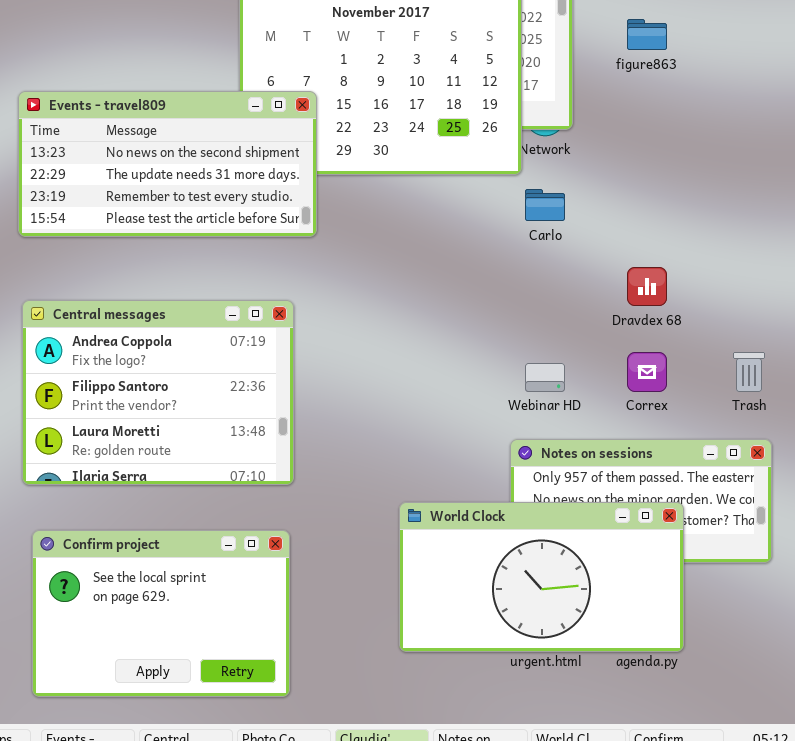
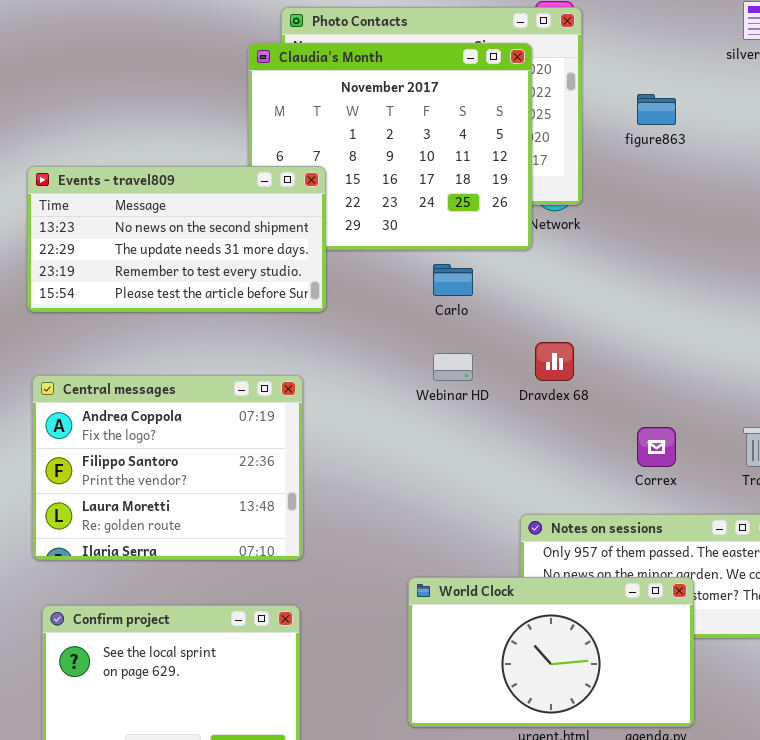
Carlo: [525,189,565,221] -> [433,264,473,296], moved
Dravdex 68: [627,267,667,306] -> [535,342,574,381], moved
Webinar HD: [525,363,565,392] -> [433,353,473,381], moved

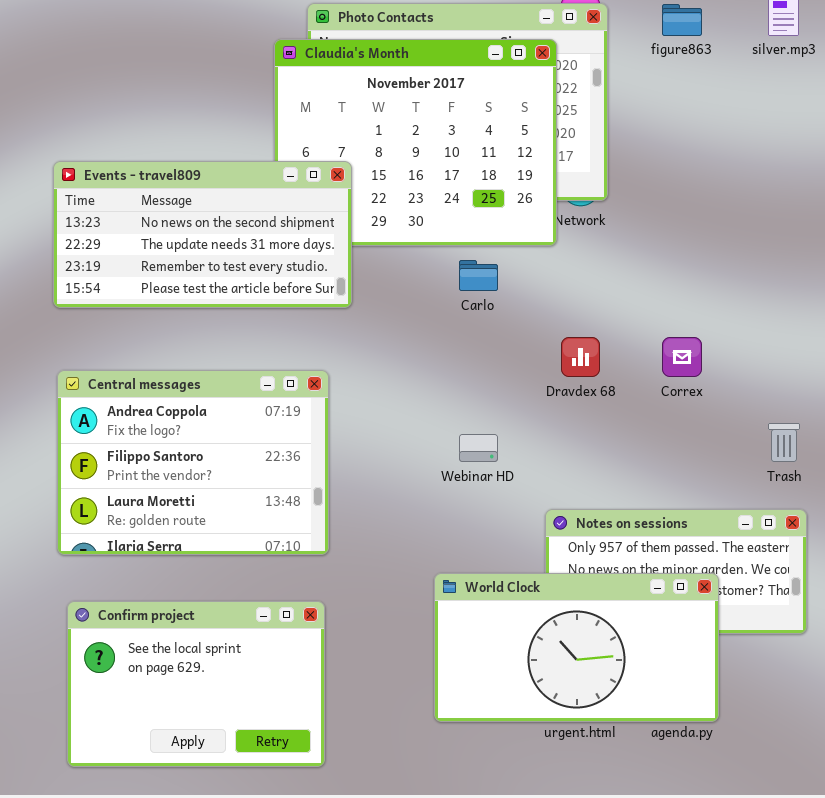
figure863: [637,94,676,125] -> [662,4,702,36], moved
Webinar HD: [433,353,473,381] -> [459,434,498,462], moved
Correx: [637,427,676,467] -> [662,337,702,377], moved

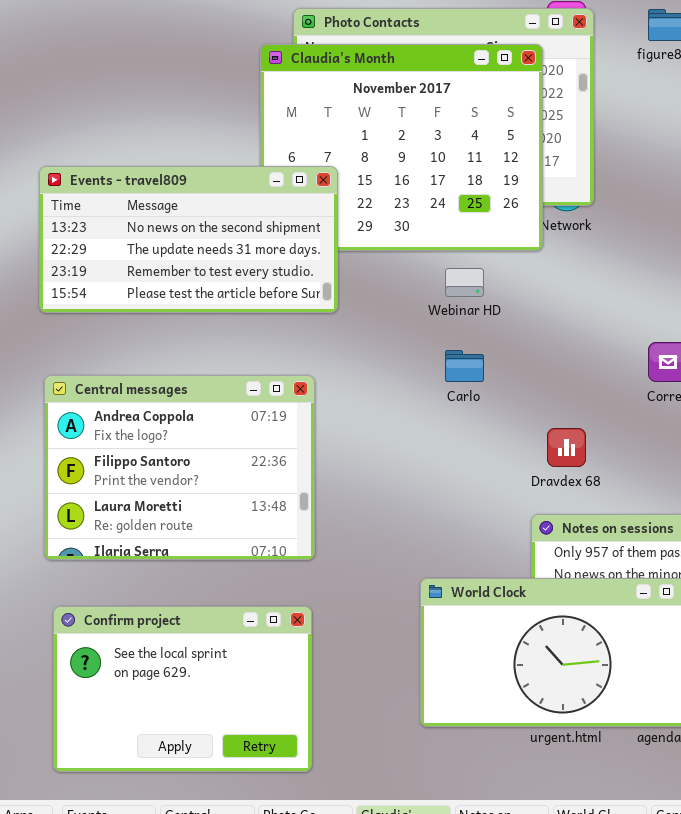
Carlo: [459,260,498,291] -> [445,350,484,382], moved
Dravdex 68: [561,337,600,377] -> [547,428,586,467], moved
Webinar HD: [459,434,498,462] -> [445,268,484,297], moved

